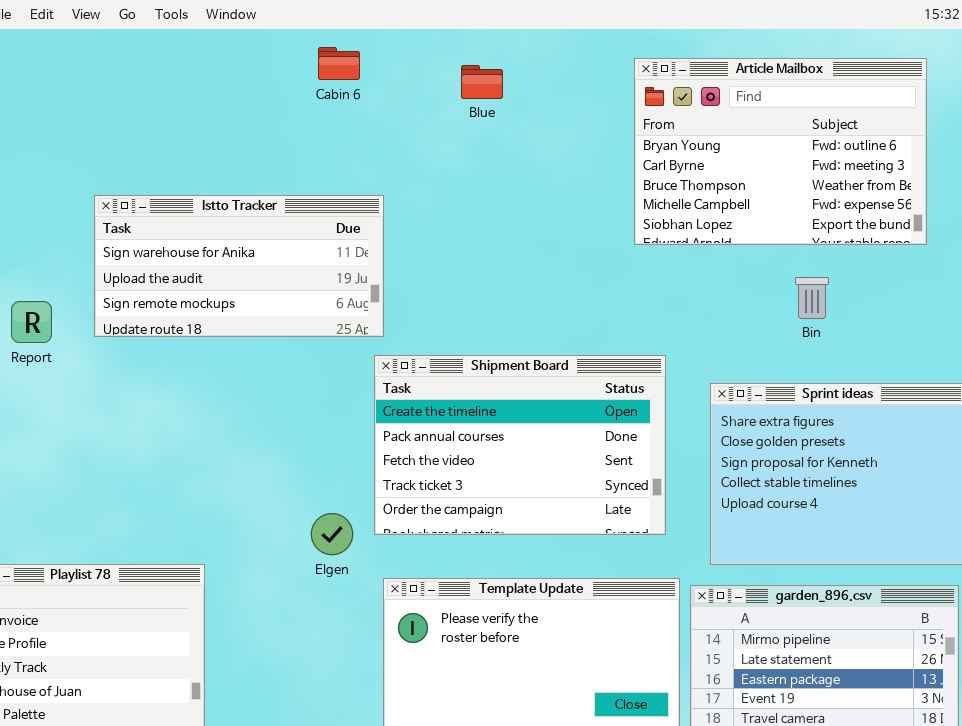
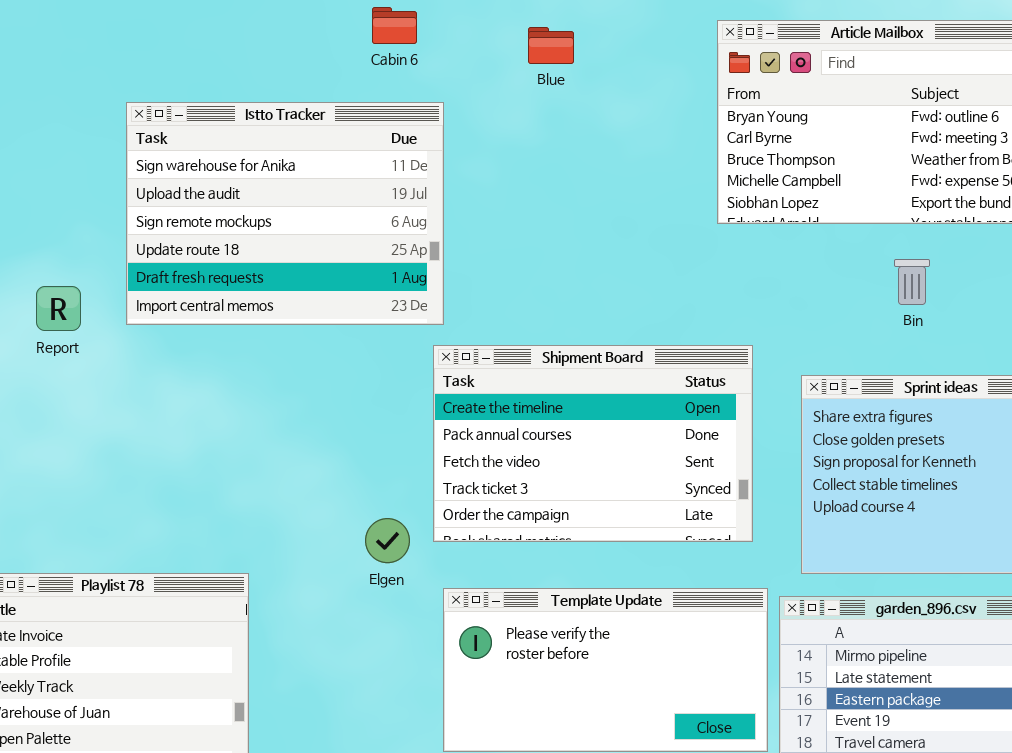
Istto Tracker: [94,195,384,337] -> [126,102,444,325], resized

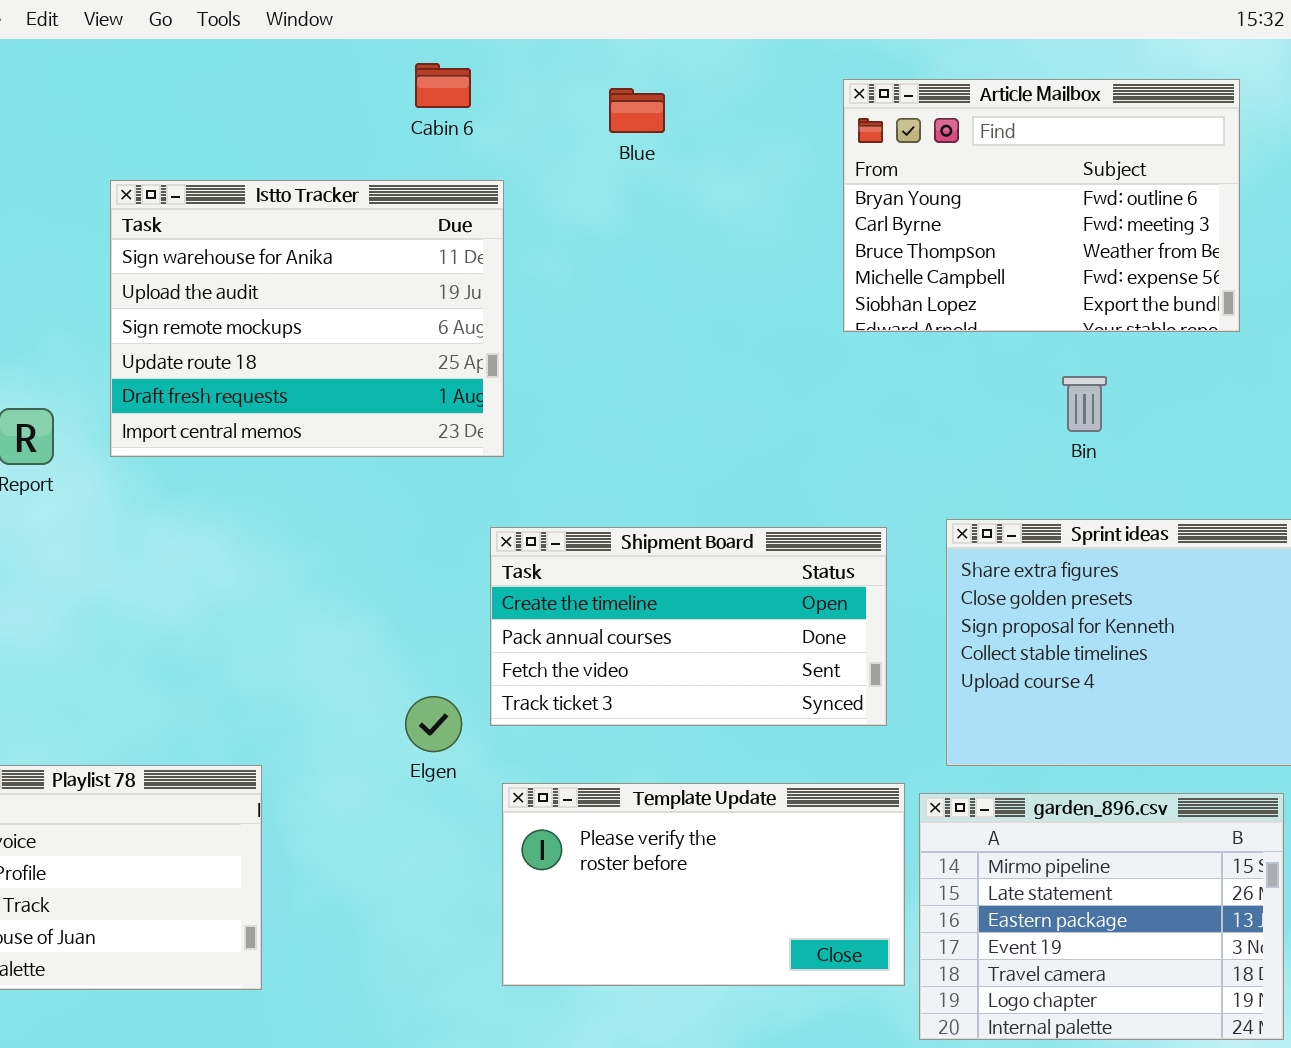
Shipment Board: [433,345,753,542] -> [490,527,887,726], resized

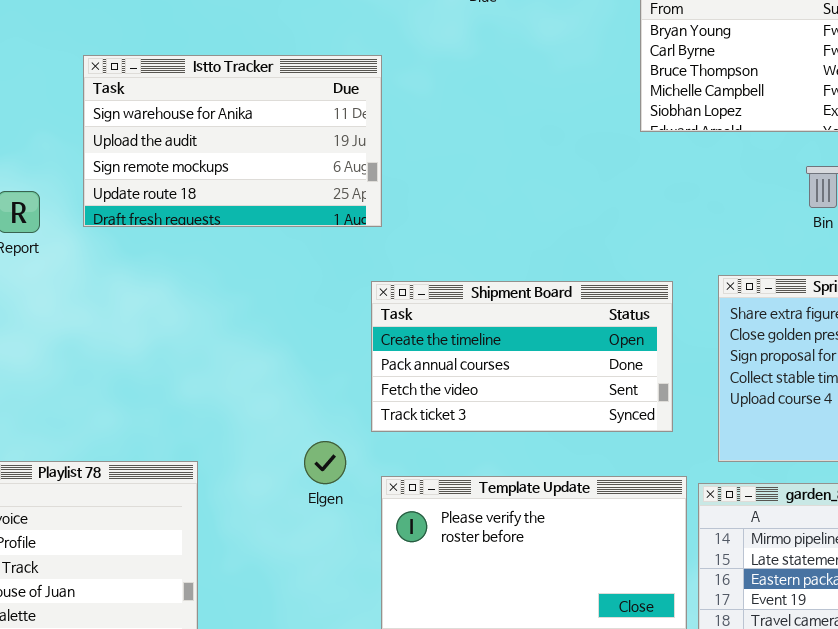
Istto Tracker: [110,180,504,457] -> [83,55,382,227], resized
Elgen: [405,696,462,752] -> [304,441,346,484], moved

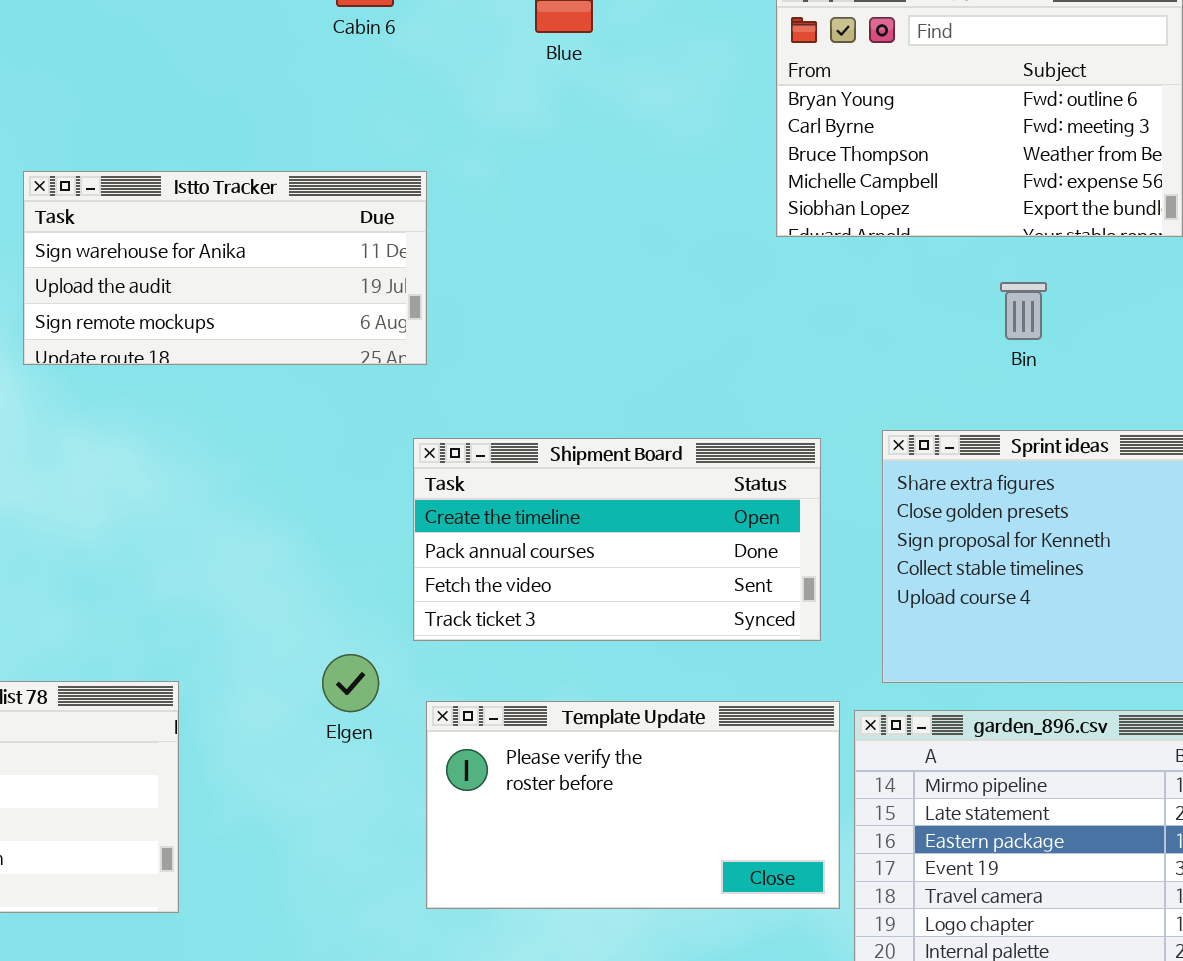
Istto Tracker: [83,55,382,227] -> [23,171,427,365], resized

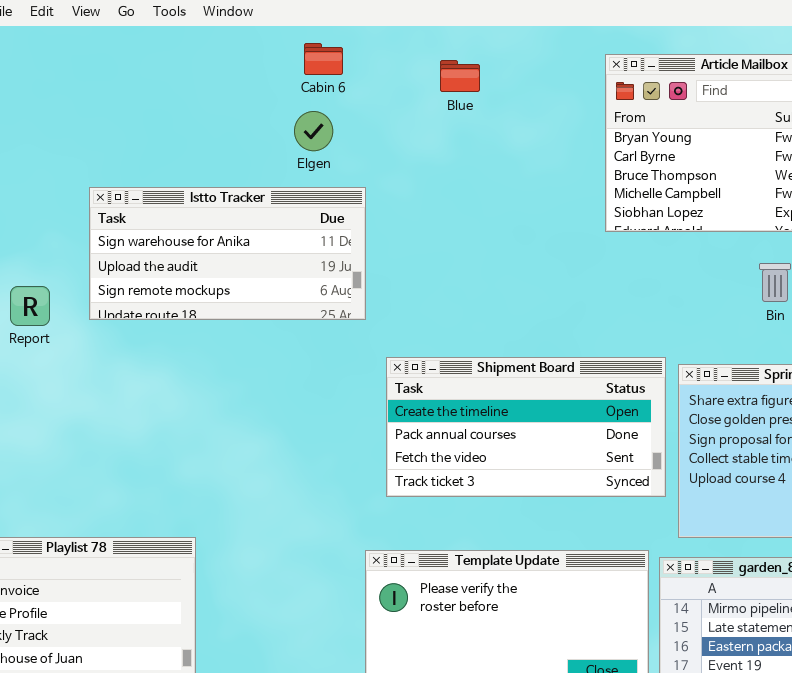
Shipment Board: [413,438,821,641] -> [386,357,666,497], moved
Elgen: [322,654,379,712] -> [294,111,333,151], moved

